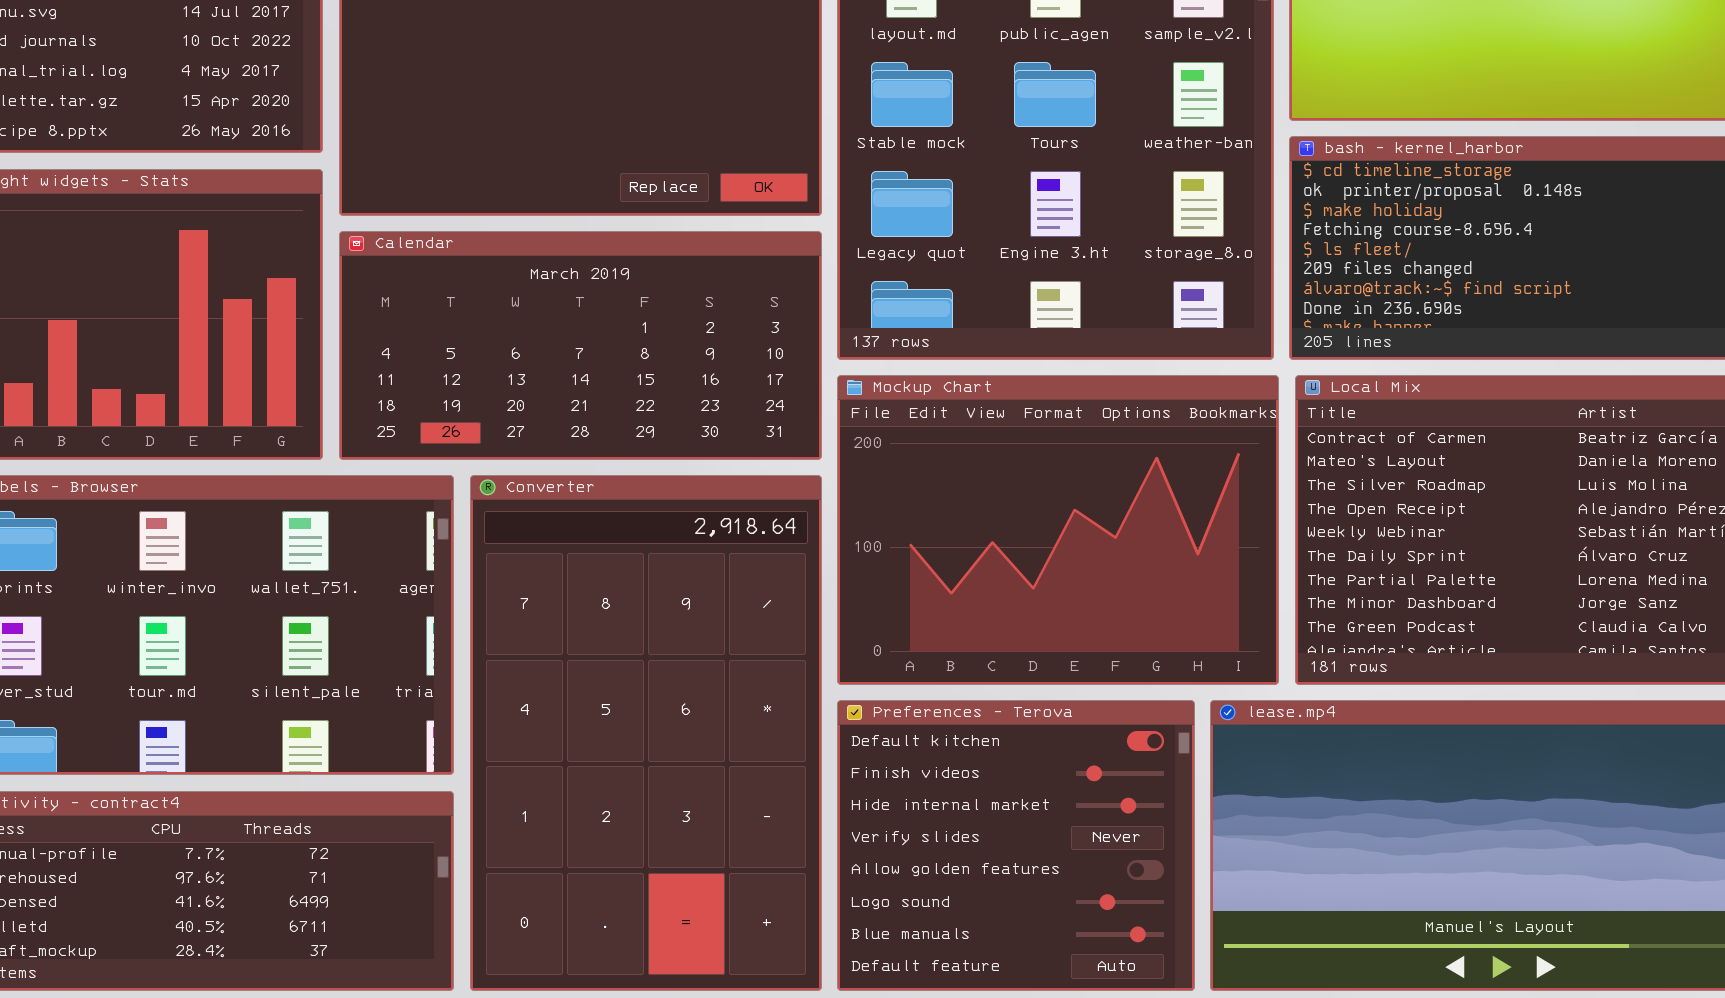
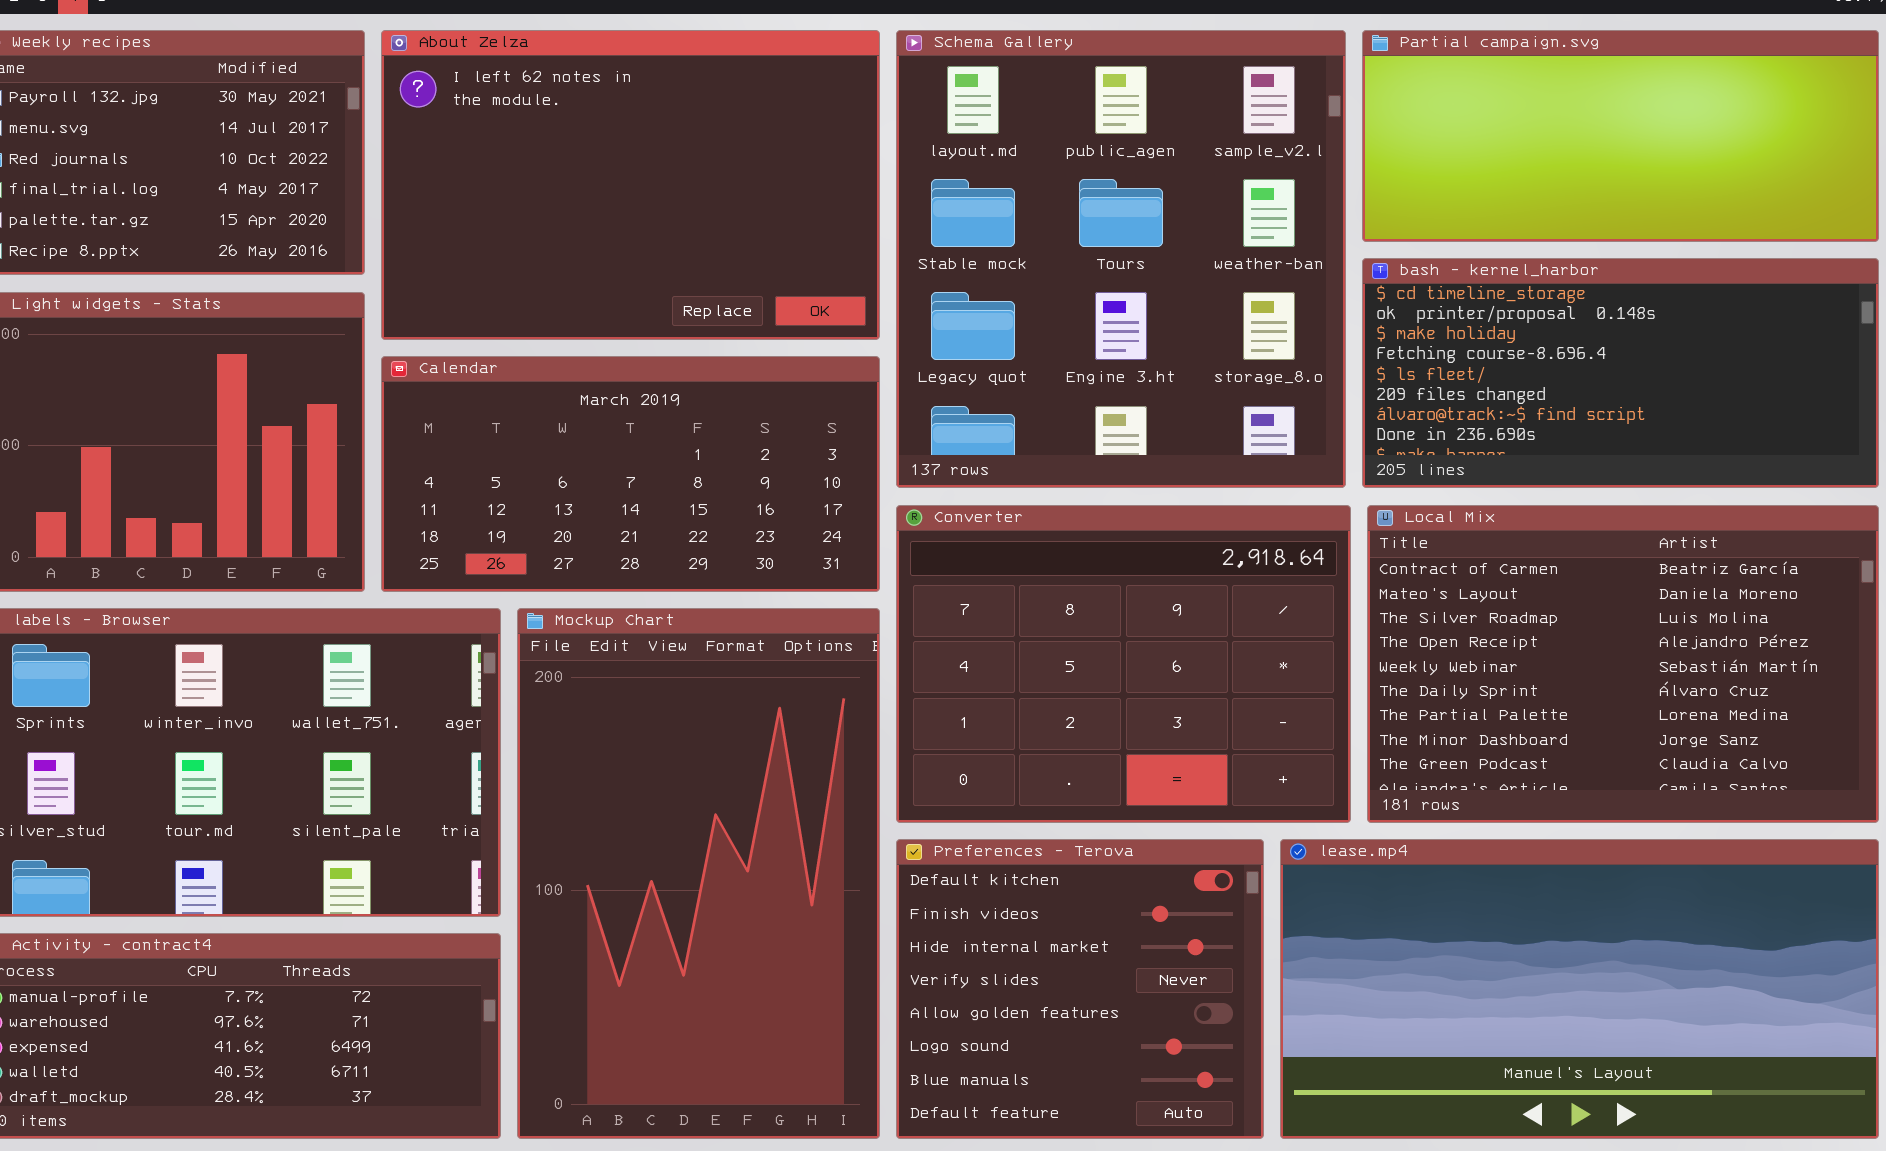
Mockup Chart: [837,375,1279,685] -> [517,608,880,1139], moved, resized
Converter: [470,475,822,991] -> [896,505,1351,823], moved, resized

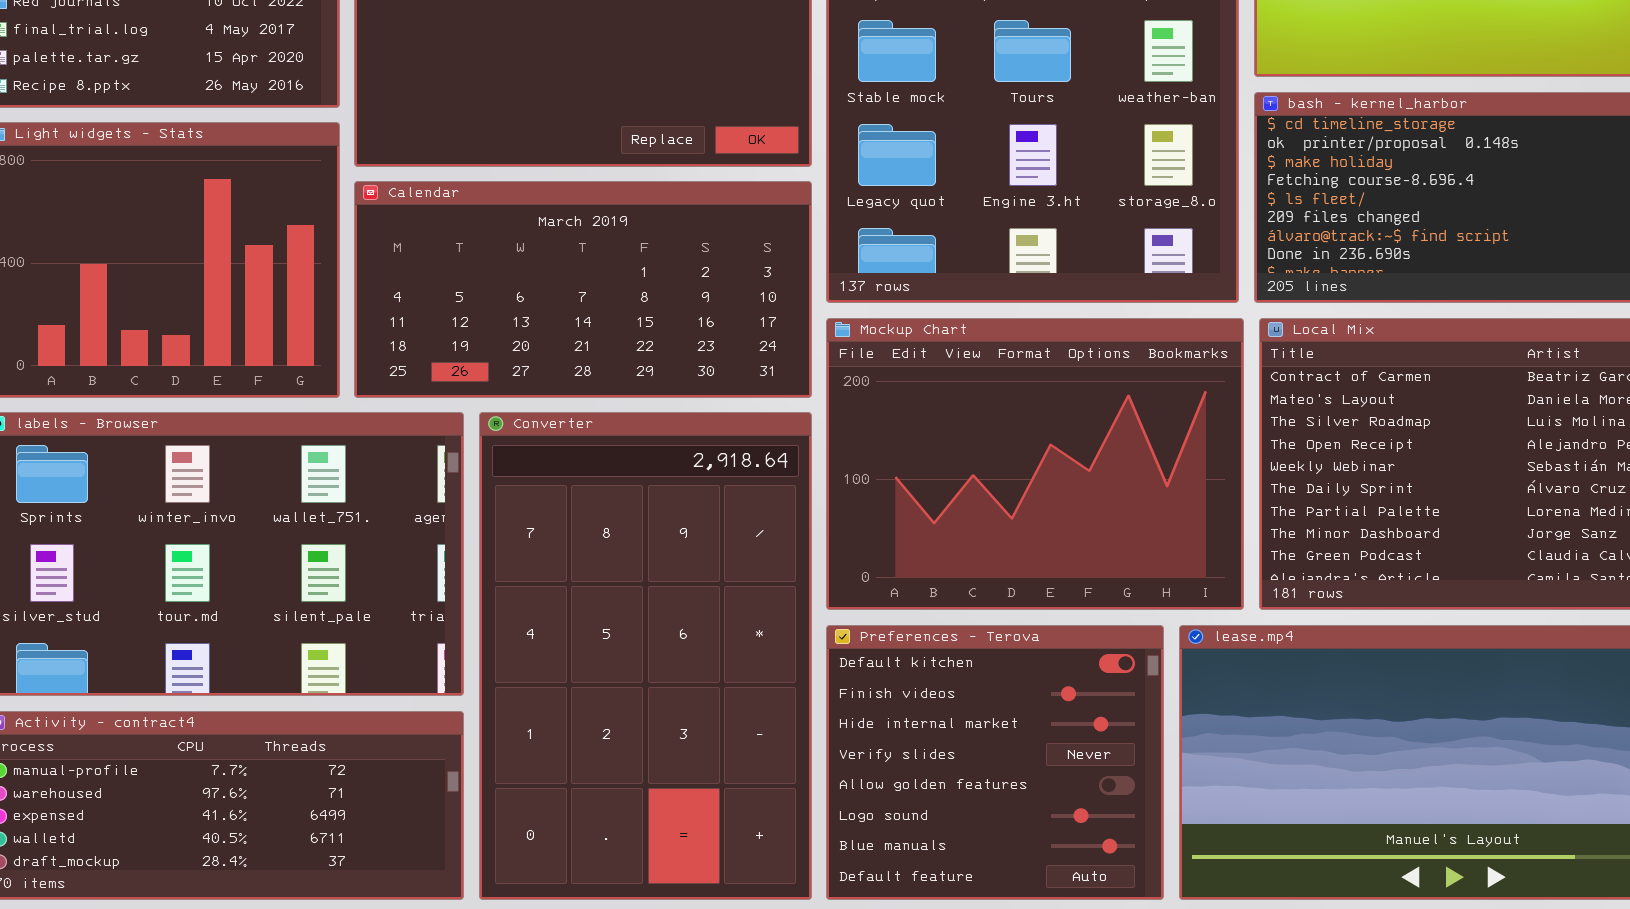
Converter: [896,505,1351,823] -> [479,412,812,900], moved, resized
Mockup Chart: [517,608,880,1139] -> [826,318,1244,610], moved, resized

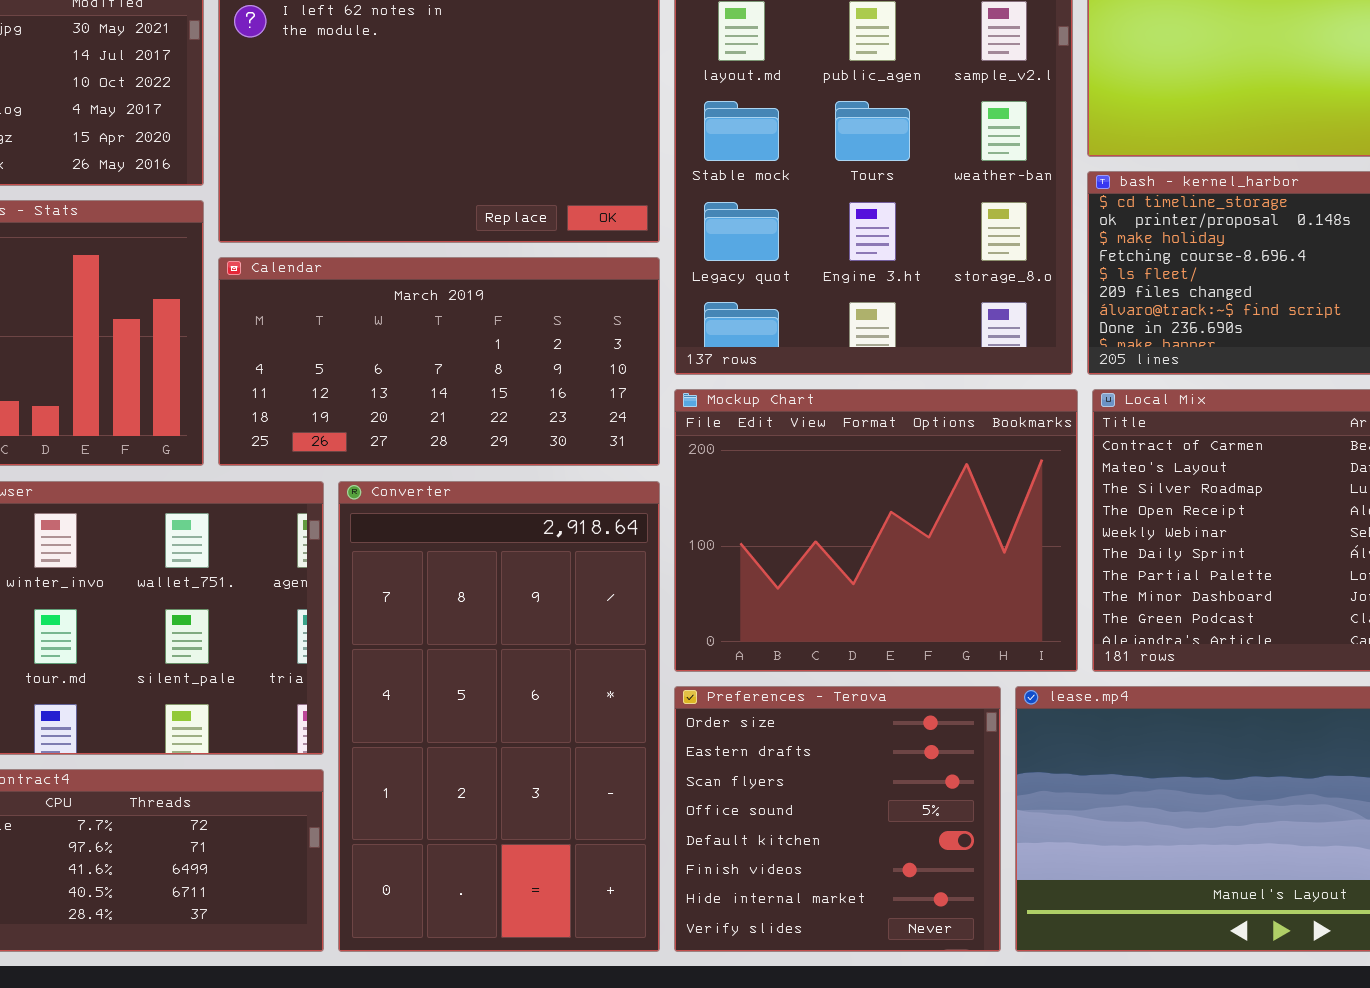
Preferences - Terova: [826,625,1164,900] -> [674,686,1001,952], scrolled up 4 rows

